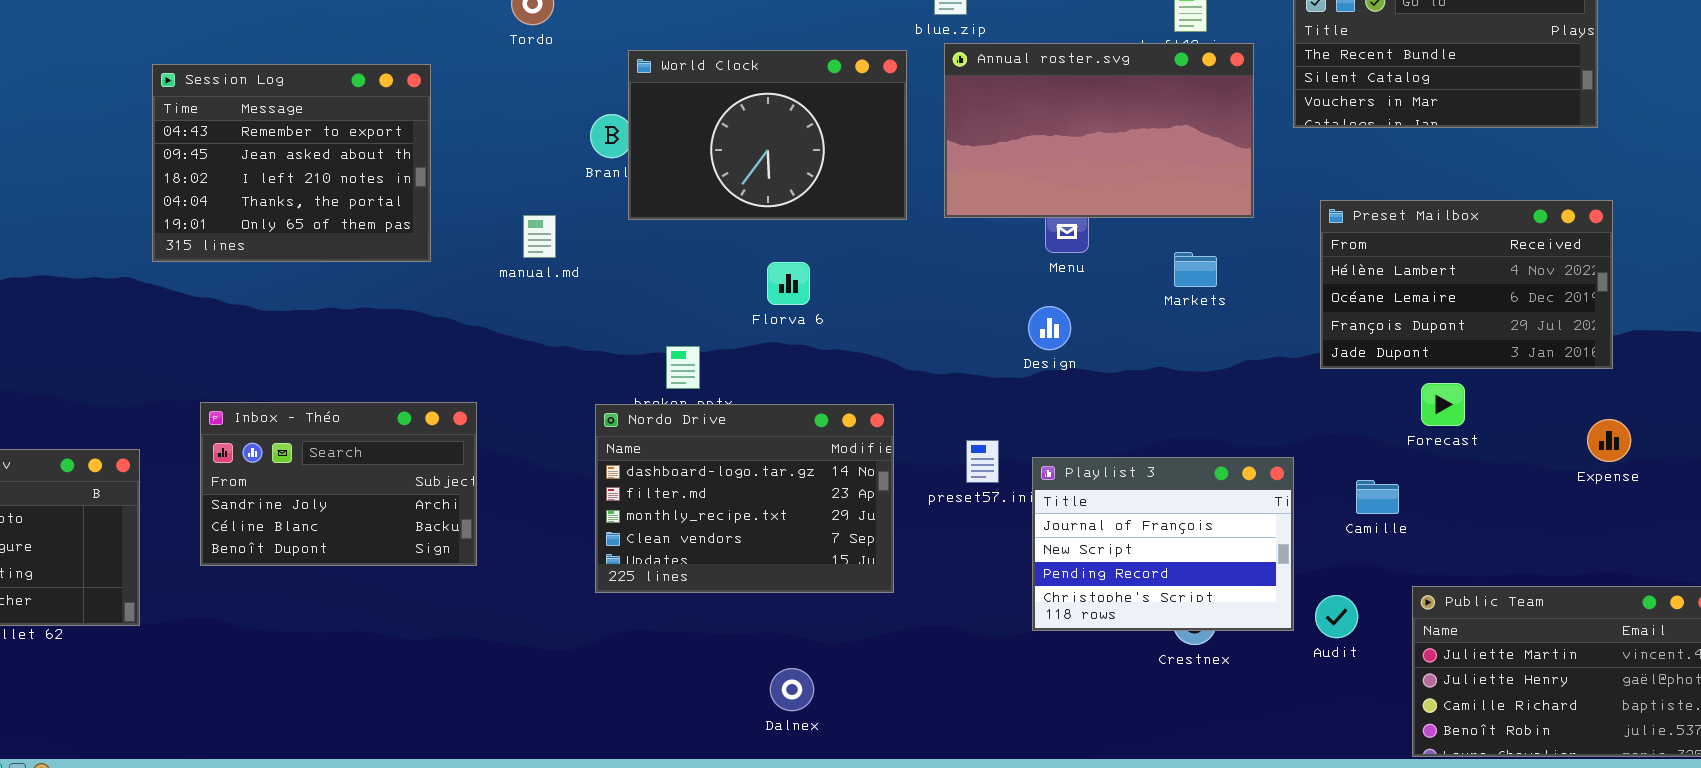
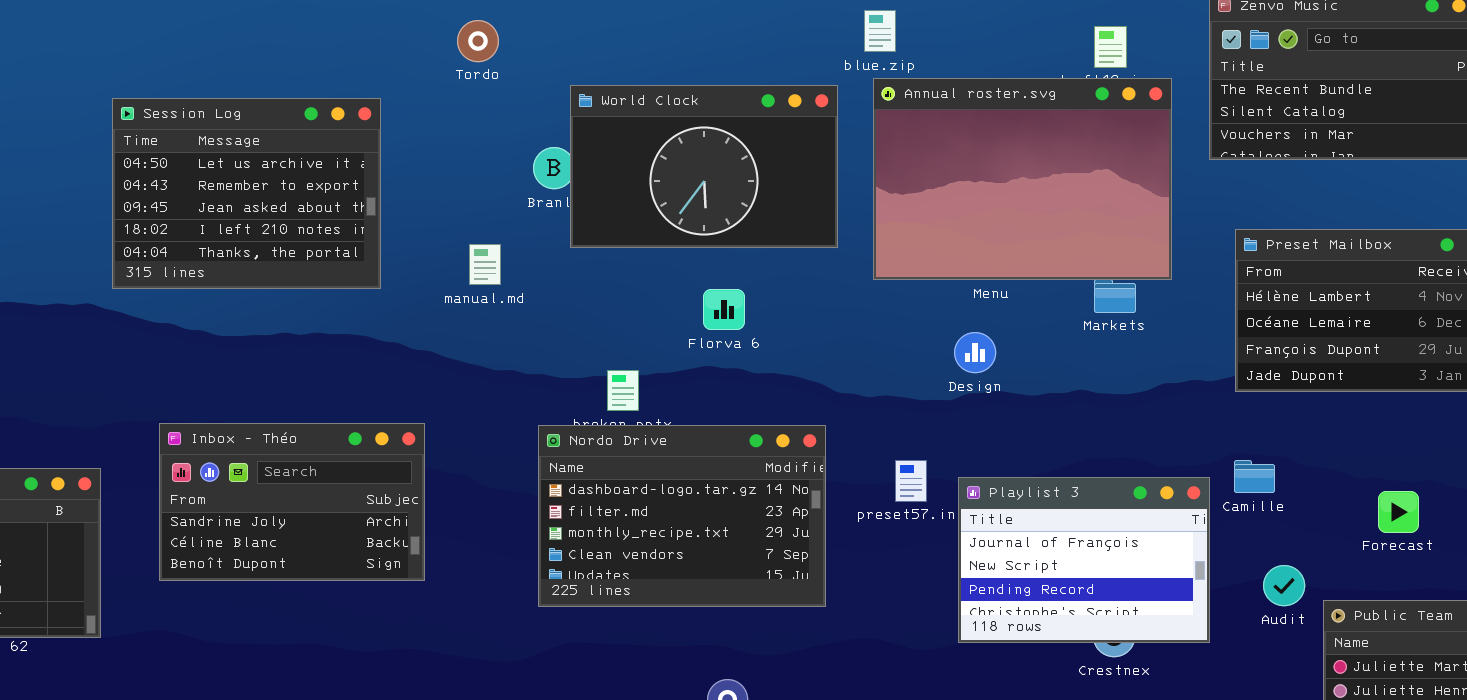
Annual roster.svg: [944,43,1254,218] -> [873,78,1172,280], resized
Session Log: [152,64,431,262] -> [112,98,381,289], scrolled up 1 row
Forecast: [1421,383,1465,426] -> [1378,491,1419,533], moved
Camille: [1356,480,1399,514] -> [1234,460,1275,493], moved
Audit: [1315,595,1358,638] -> [1263,565,1305,606], moved

